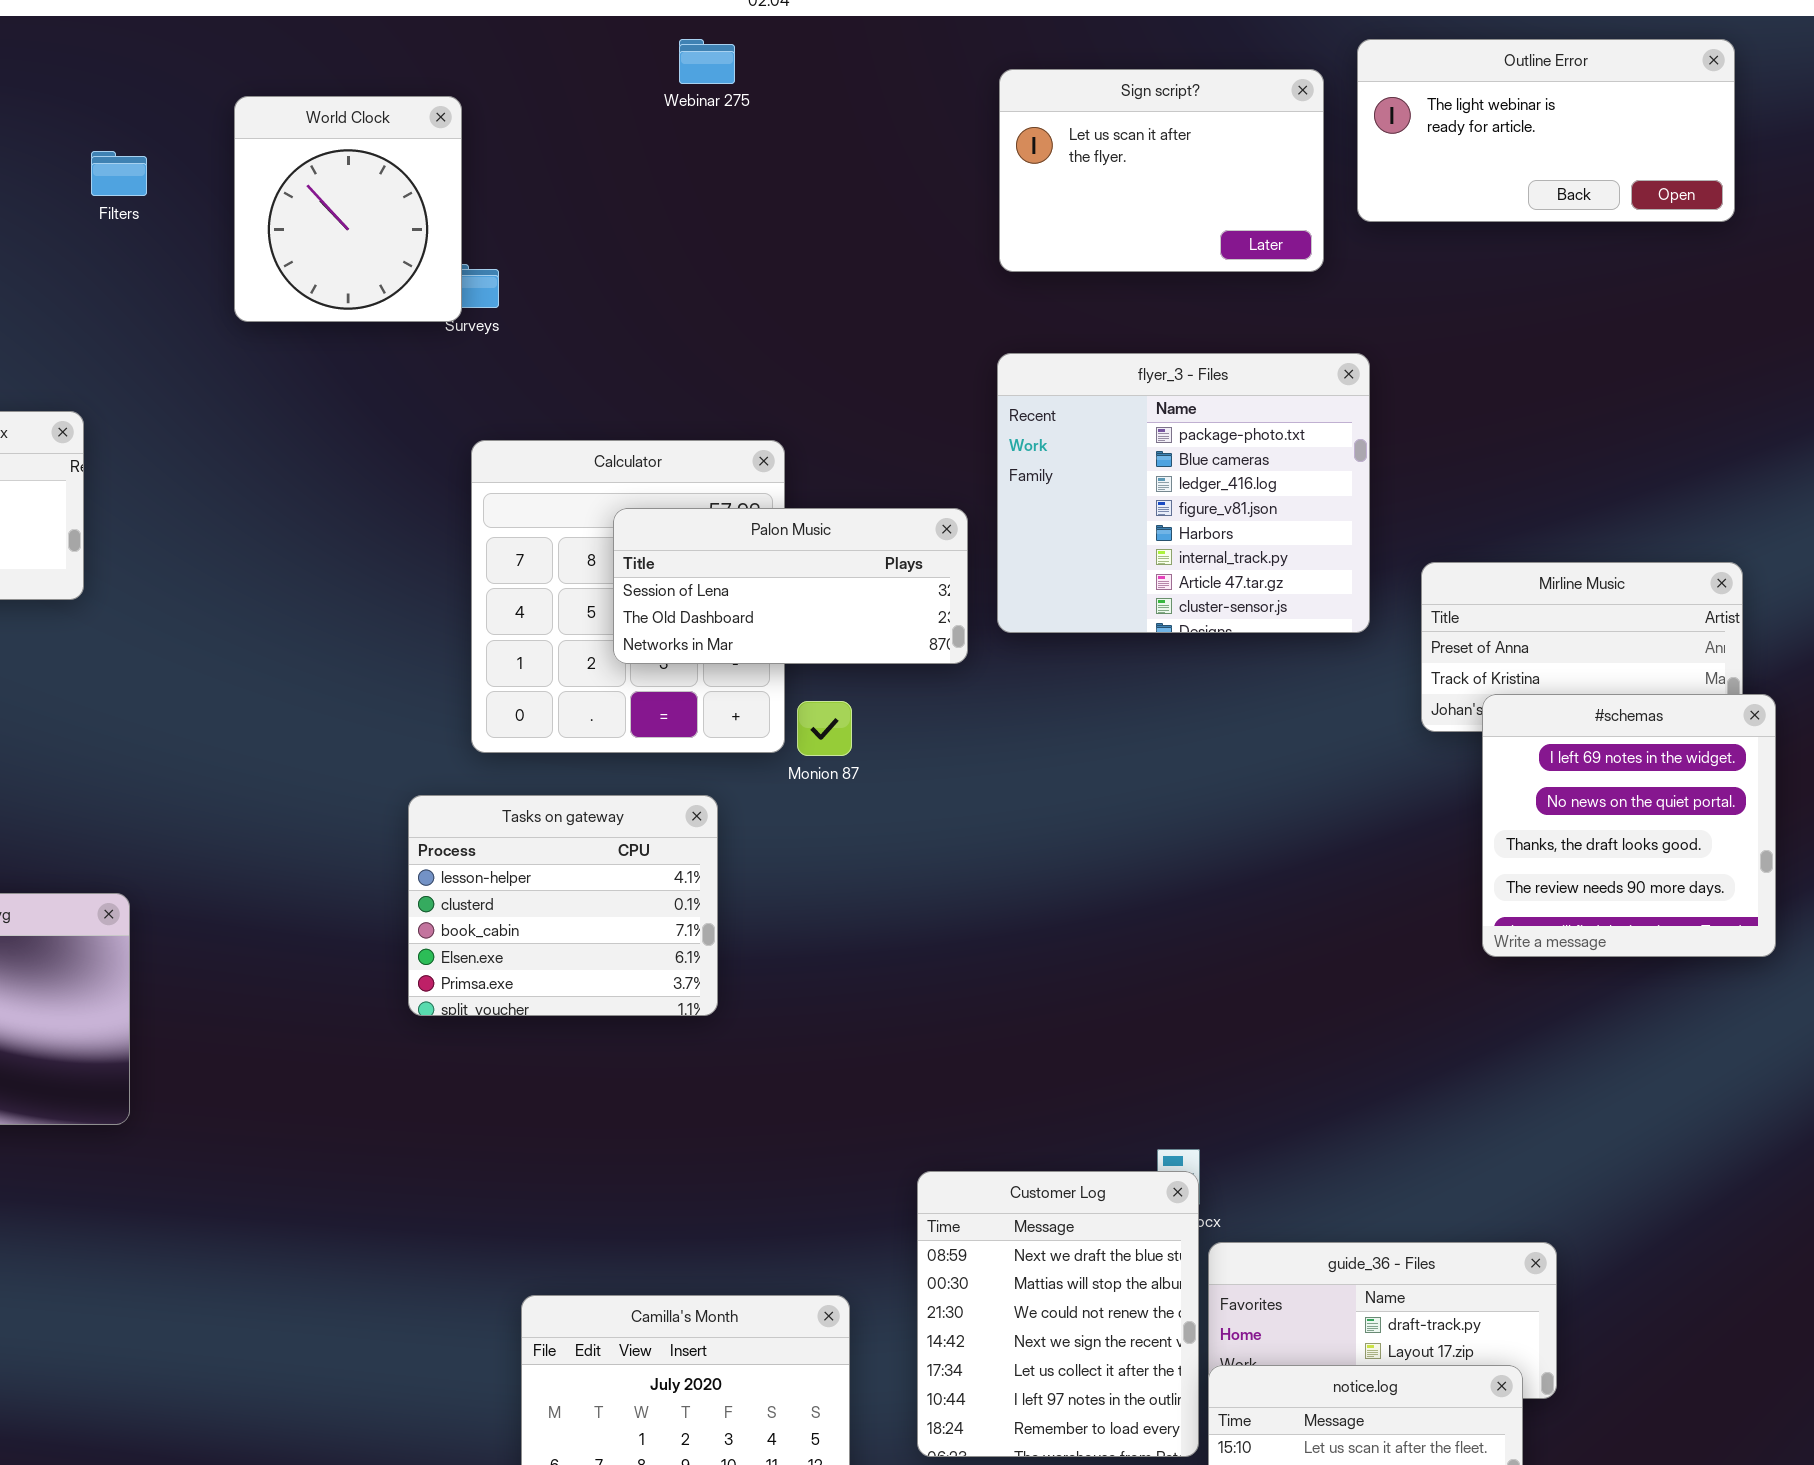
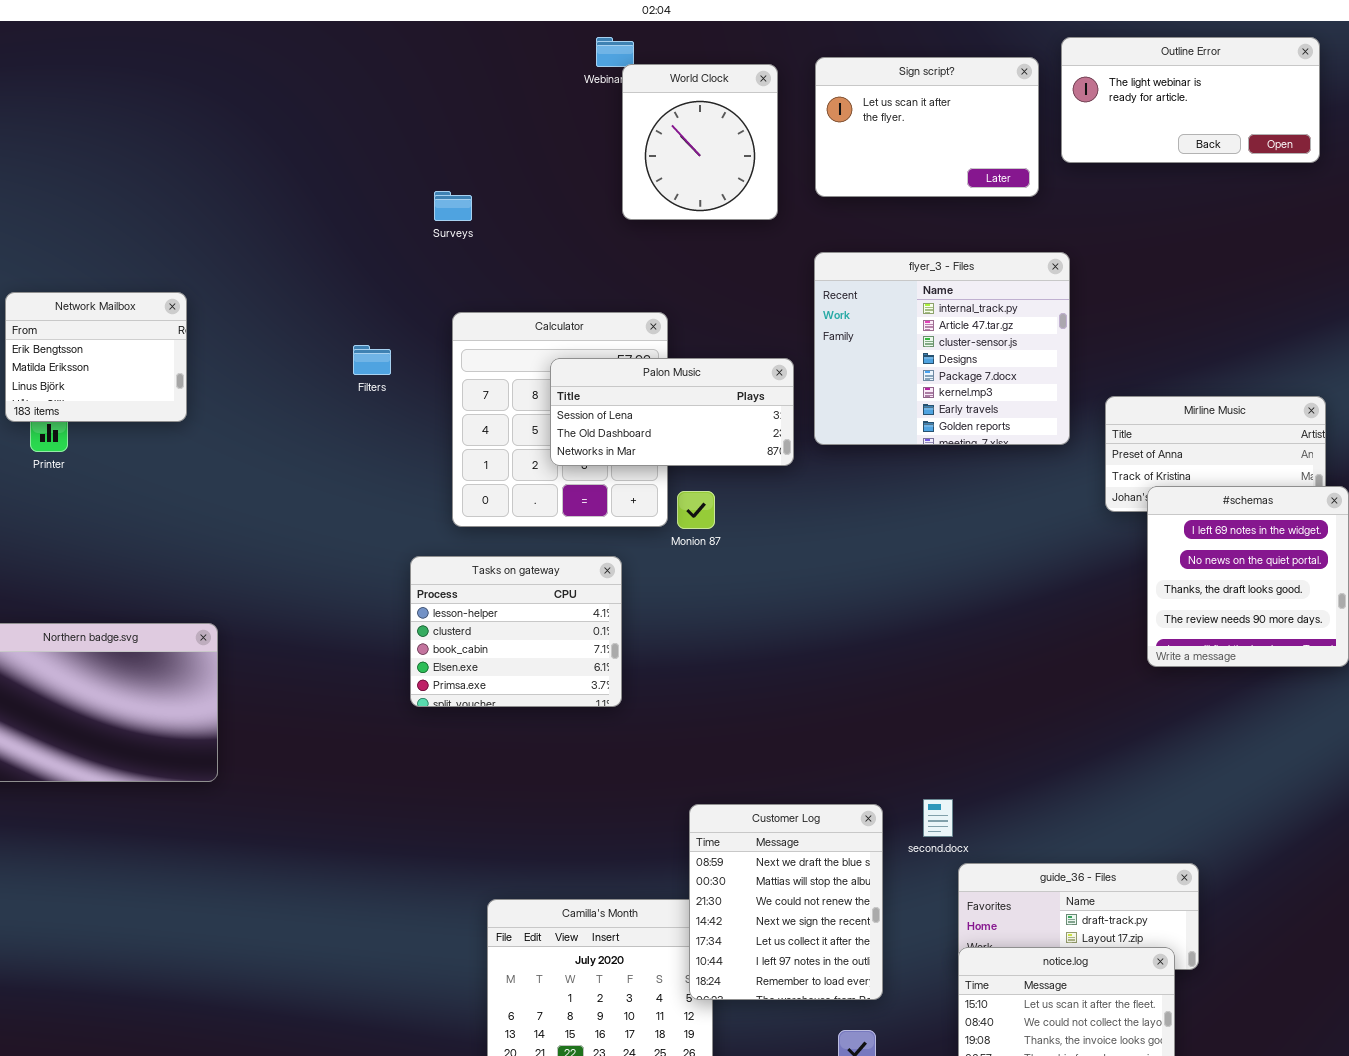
World Clock: [234,96,462,322] -> [622,64,778,220], moved
Filters: [91,151,147,196] -> [353,345,391,375], moved
flyer_3 - Files: [997,353,1370,633] -> [814,252,1070,445], scrolled down 5 rows
Customer Log: [917,1171,1199,1457] -> [689,804,883,1000], moved

